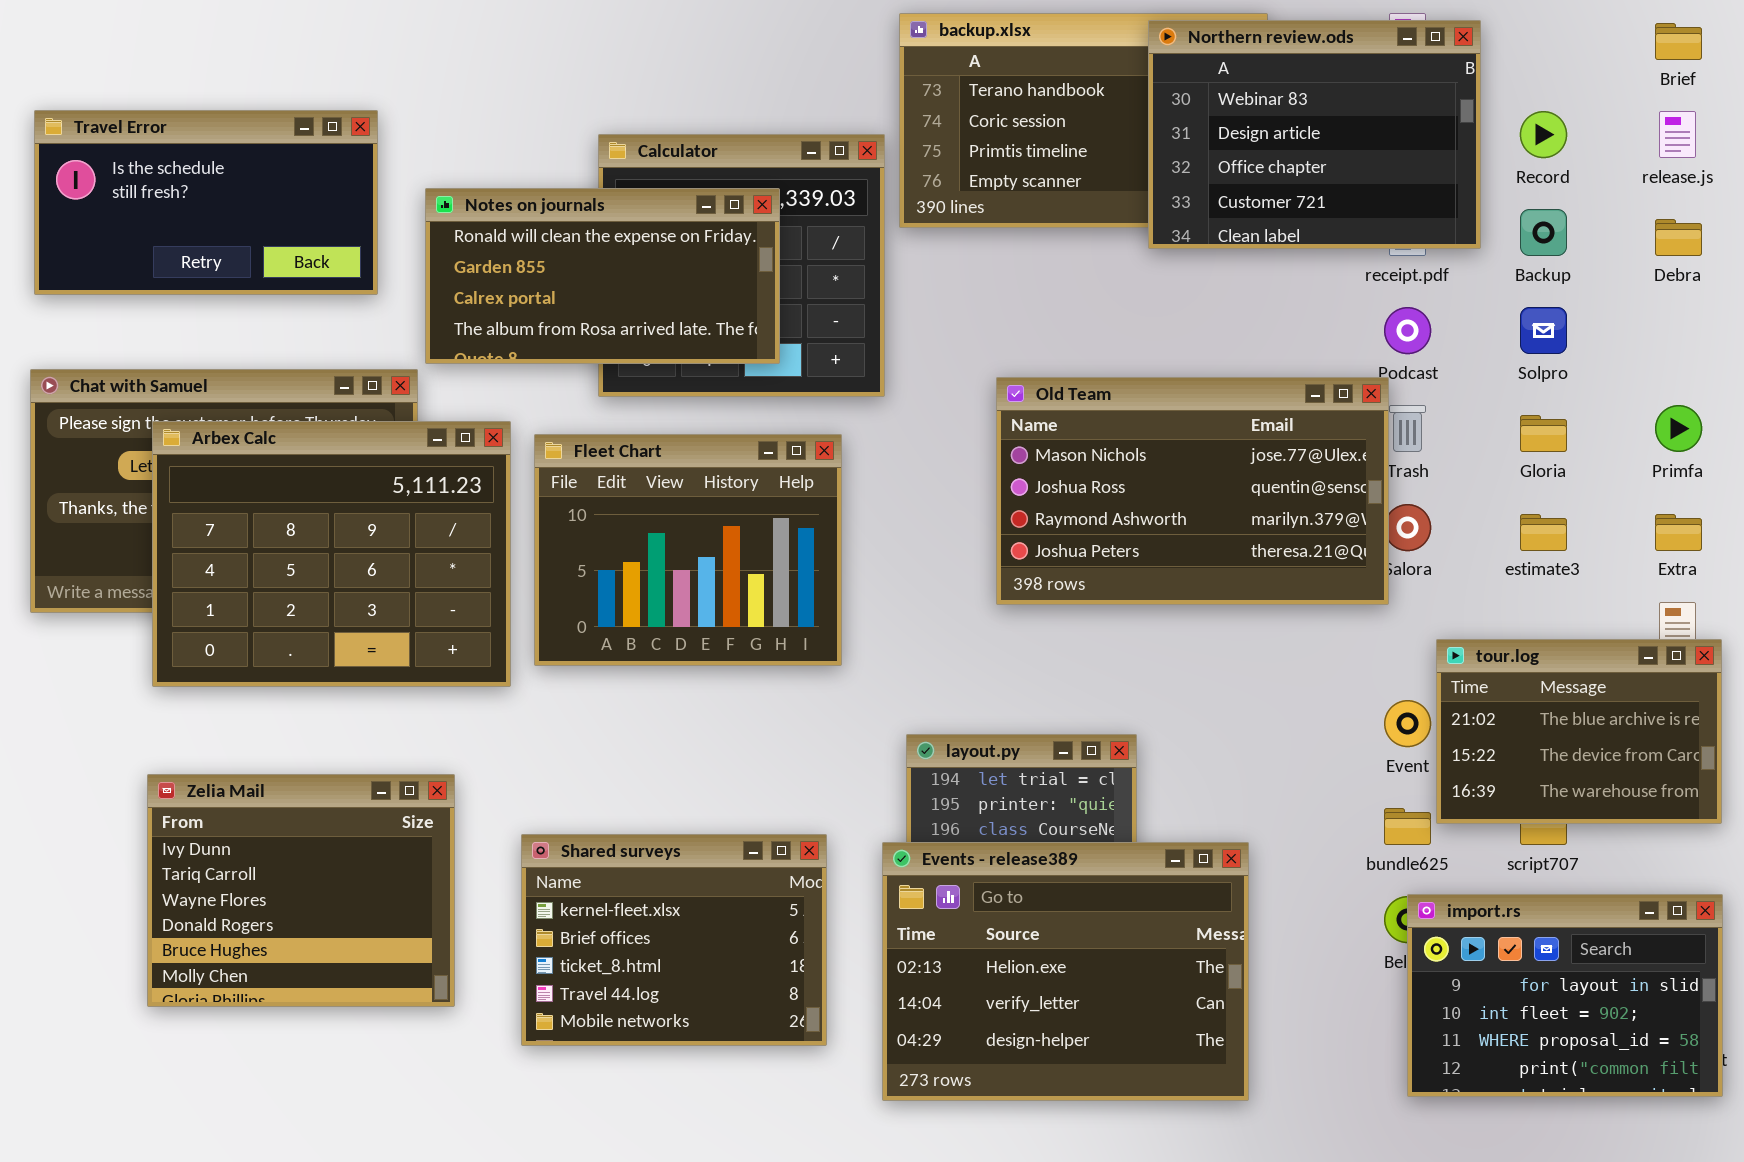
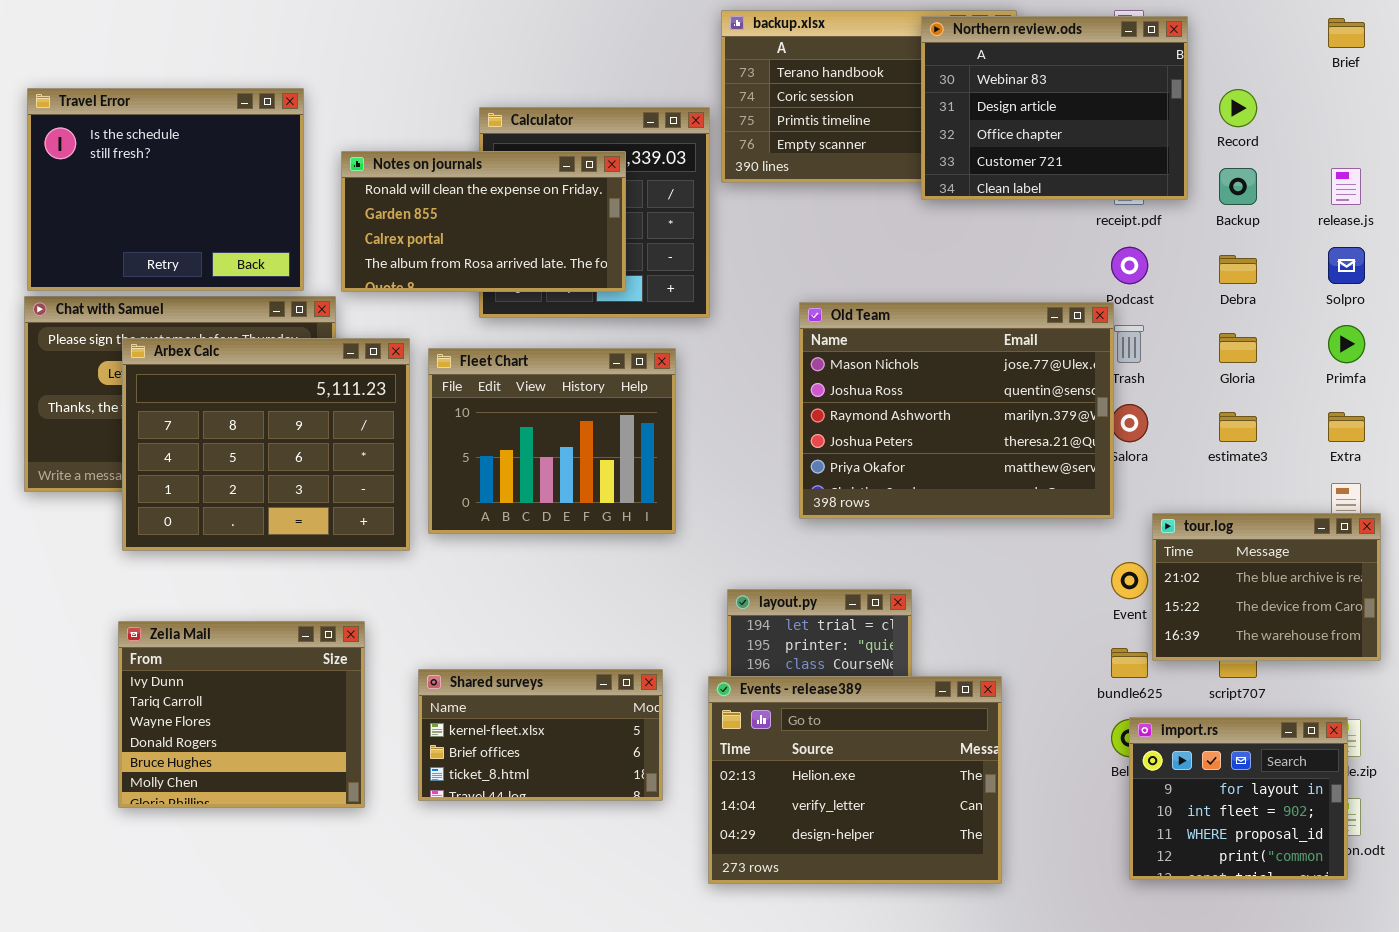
Travel Error: [34,110,378,295] -> [27,88,304,291], resized
release.js: [1659,111,1696,158] -> [1331,168,1361,205], moved
Debra: [1655,219,1702,256] -> [1219,255,1257,284], moved
Solpro: [1520,307,1567,354] -> [1328,247,1365,284], moved
Old Team: [996,377,1389,605] -> [799,302,1114,519], resized
Shared surveys: [521,834,827,1046] -> [418,669,663,801], resized
import.rs: [1407,894,1723,1097] -> [1129,717,1348,880], resized

